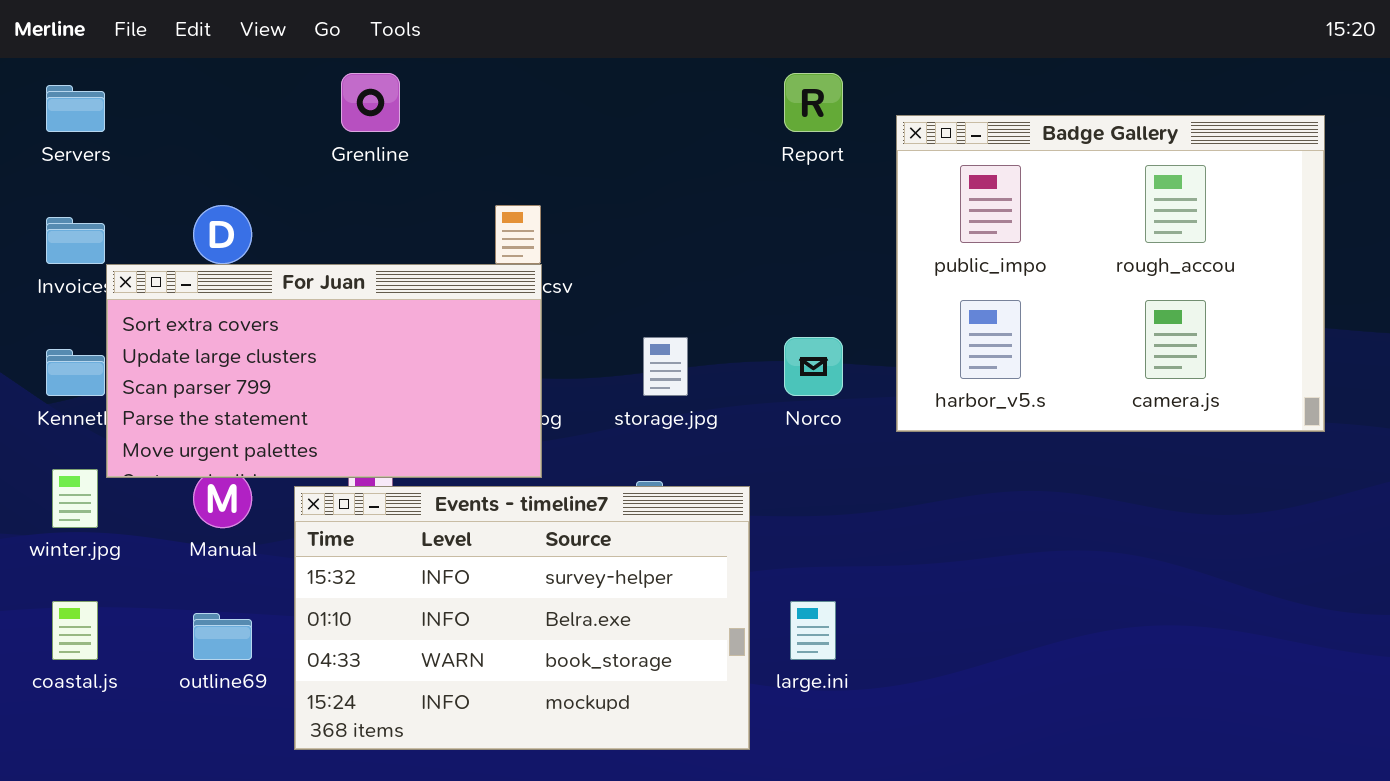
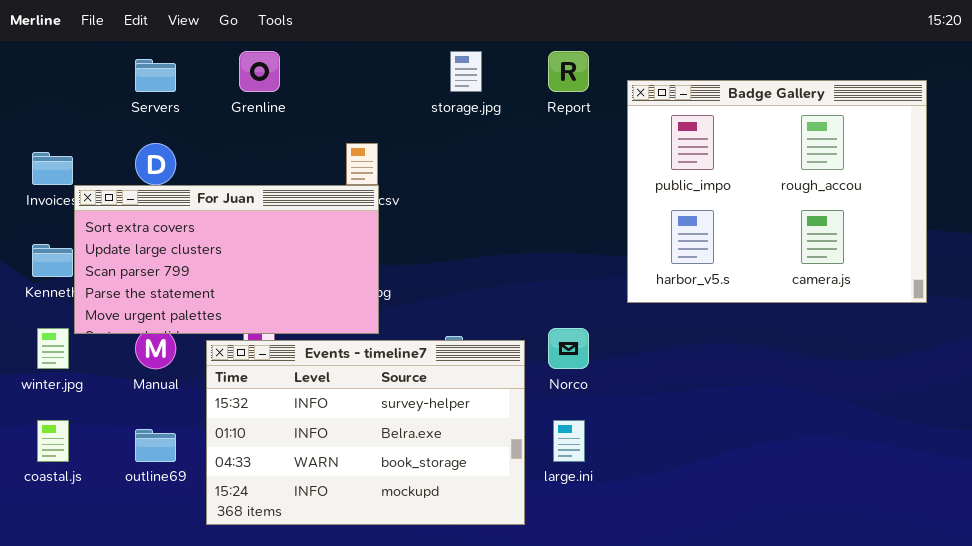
Servers: [46,85,105,132] -> [135,59,176,92], moved
storage.jpg: [643,337,688,396] -> [450,51,482,92], moved
Norco: [784,337,843,396] -> [548,328,589,369], moved

